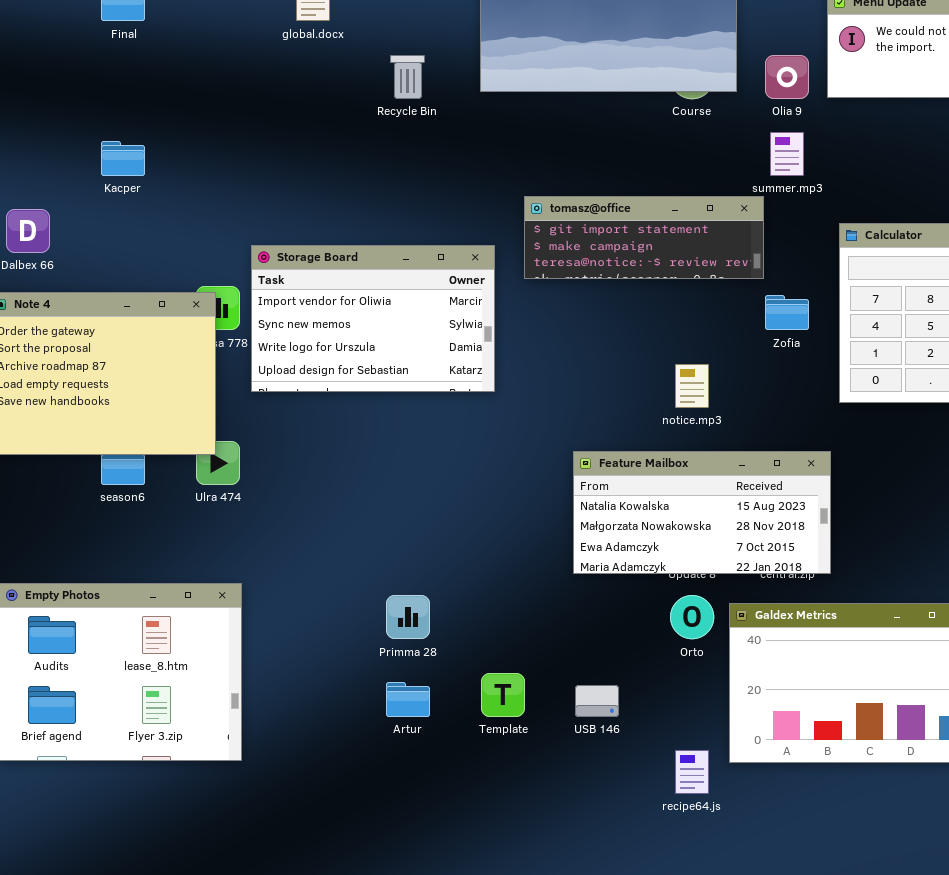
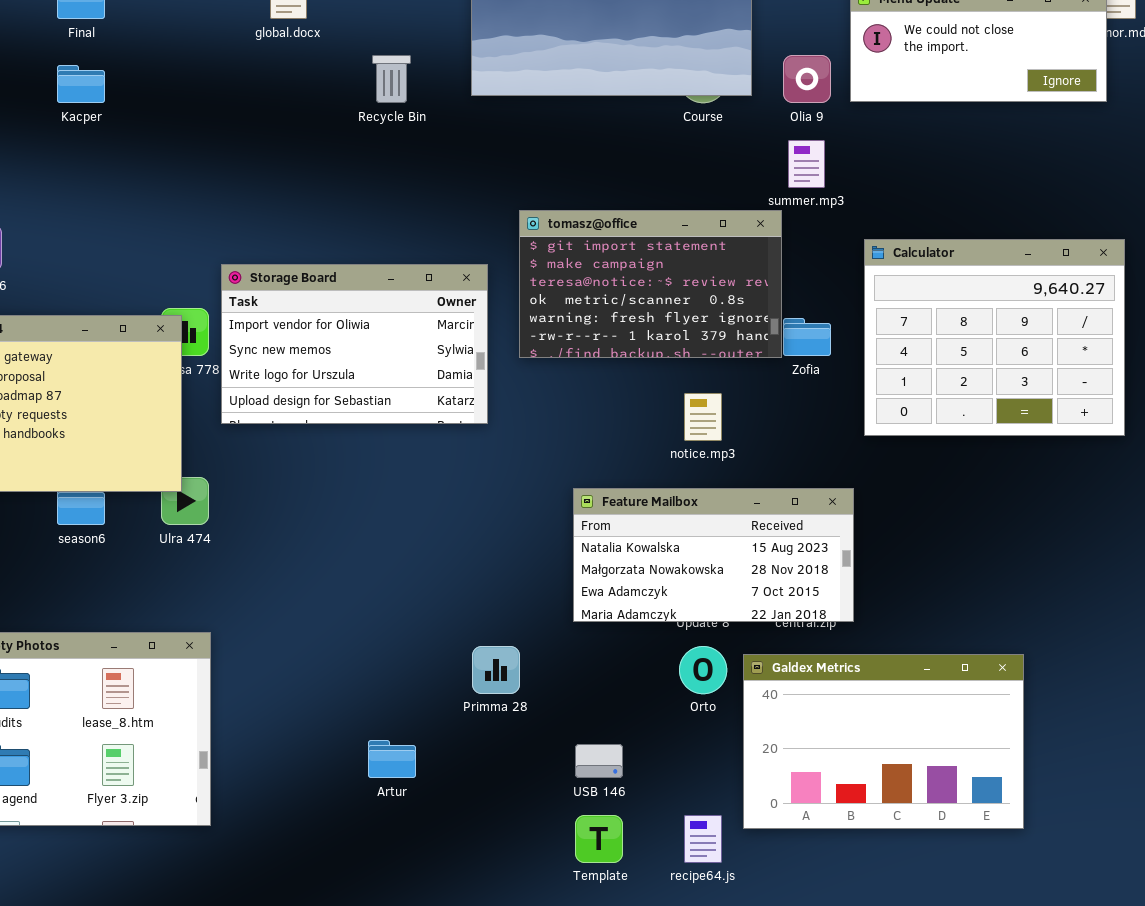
Kacper: [101,141,145,176] -> [57,65,105,103], moved
tomasz@office: [524,196,764,279] -> [519,210,782,358], resized
Primma 28: [386,595,430,639] -> [472,646,520,694], moved
Template: [481,673,525,717] -> [575,815,623,863], moved

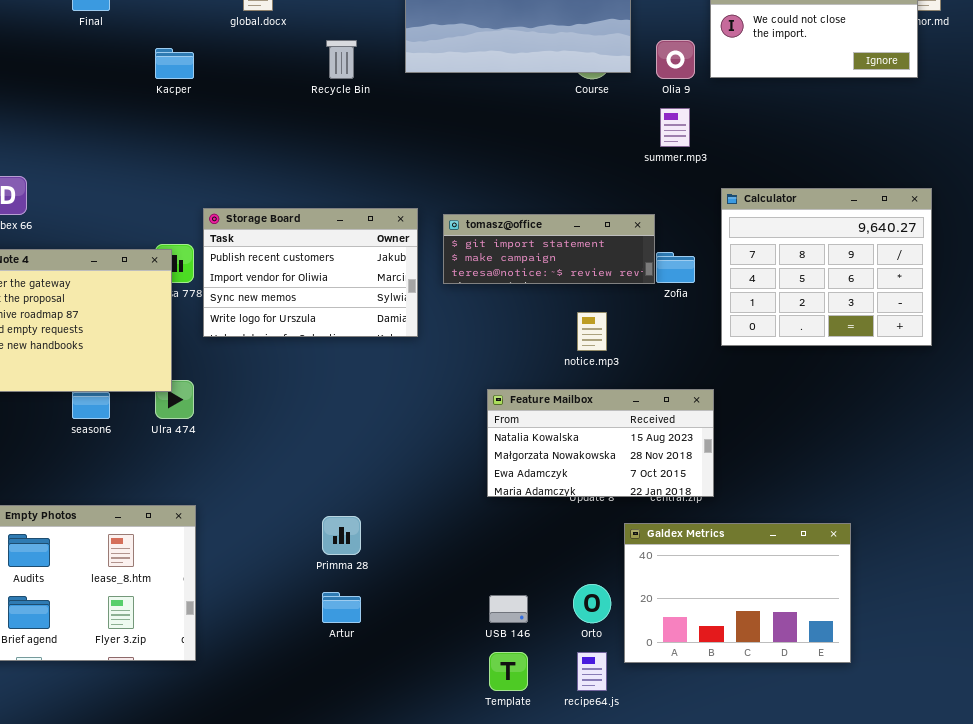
Kacper: [57,65,105,103] -> [155,48,194,79], moved
tomasz@office: [519,210,782,358] -> [443,214,655,284], resized
Storage Board: [221,264,488,424] -> [203,208,418,337], scrolled up 1 row
Primma 28: [472,646,520,694] -> [322,516,361,555], moved
Orto: [679,646,727,694] -> [573,584,611,623], moved

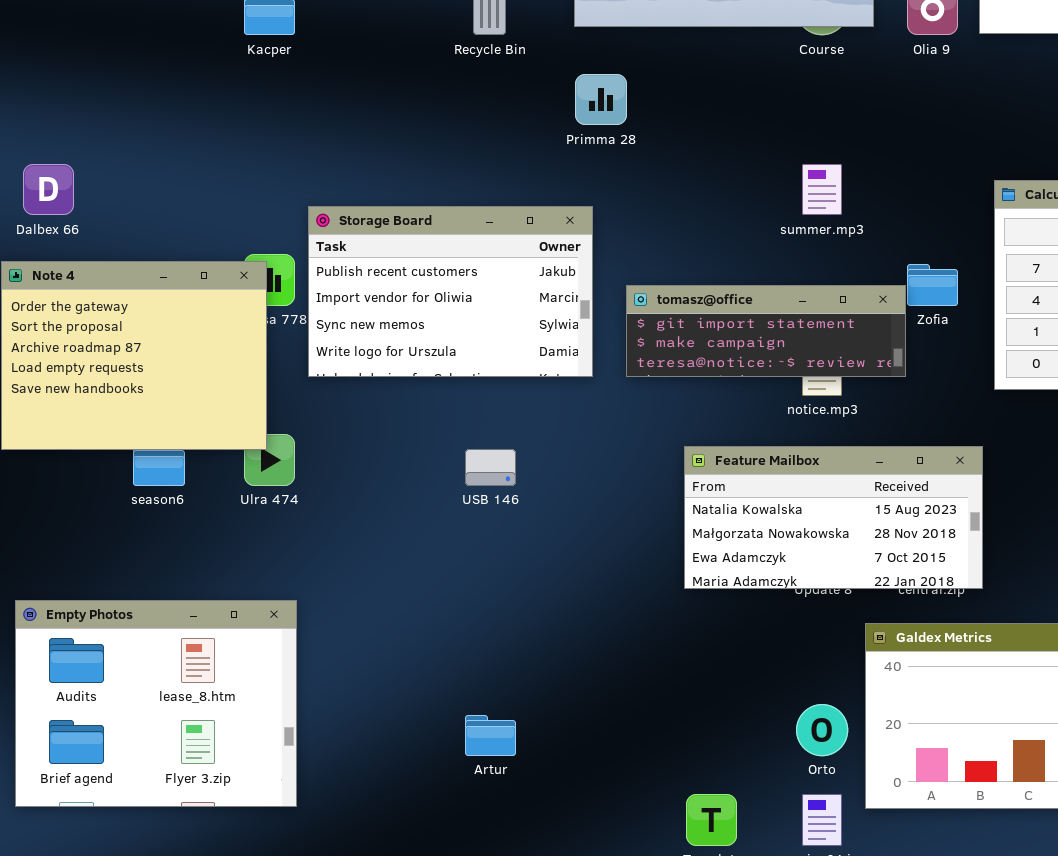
summer.mp3: [660,108,690,147] -> [802,164,842,215], moved
tomasz@office: [443,214,655,284] -> [626,285,906,377], moved
Primma 28: [322,516,361,555] -> [575,74,627,125], moved
USB 146: [489,595,528,623] -> [465,449,516,486], moved

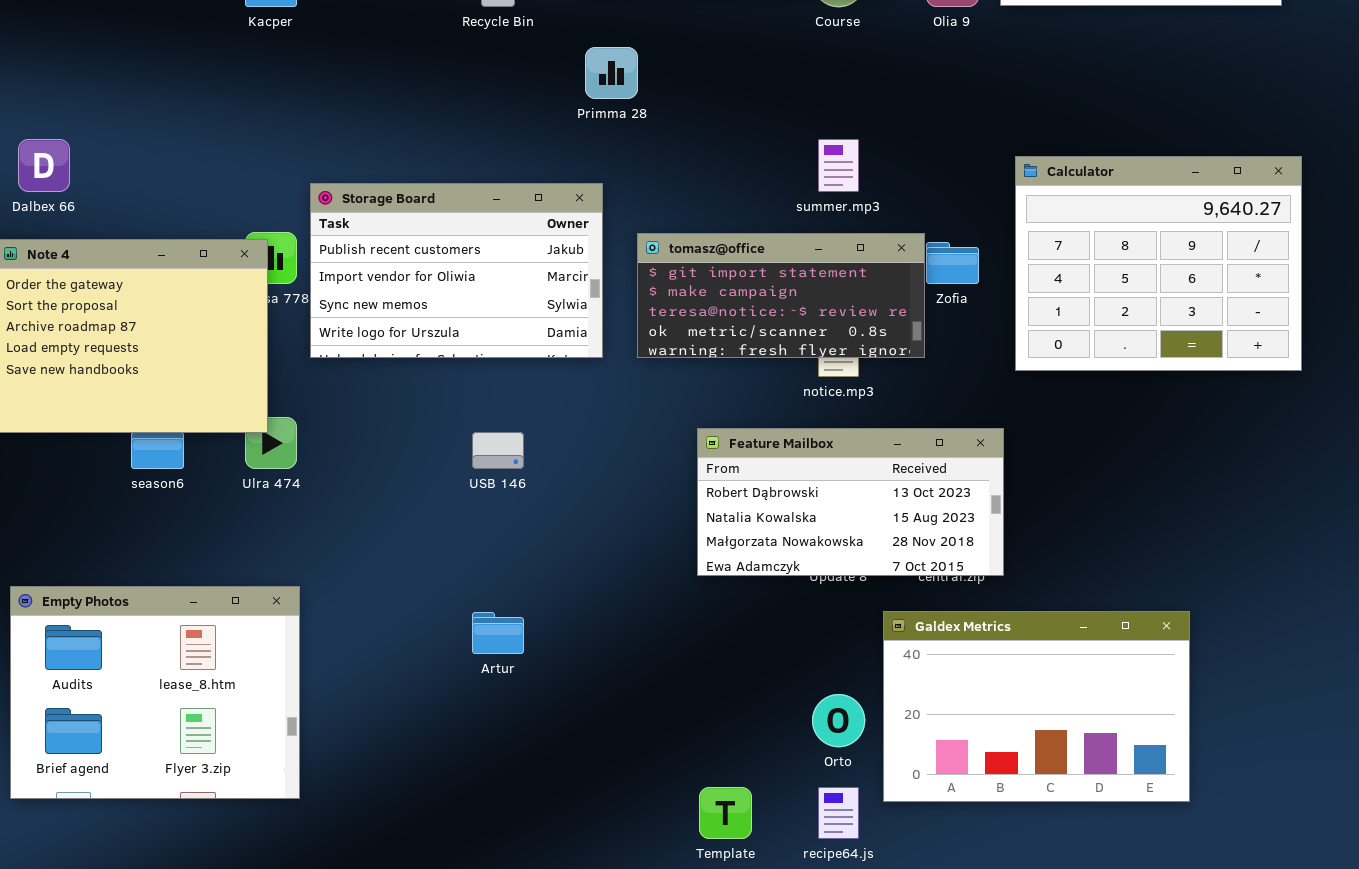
tomasz@office: [626,285,906,377] -> [637,233,925,358], resized
Feature Mailbox: [684,446,983,589] -> [697,428,1004,576], scrolled up 1 row
Artur: [465,715,516,756] -> [472,612,524,654], moved

